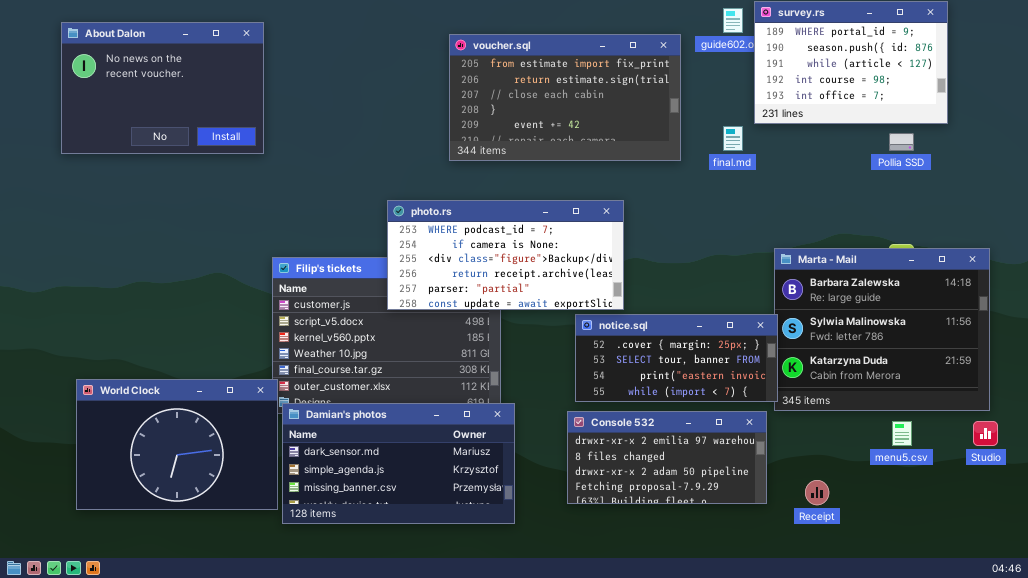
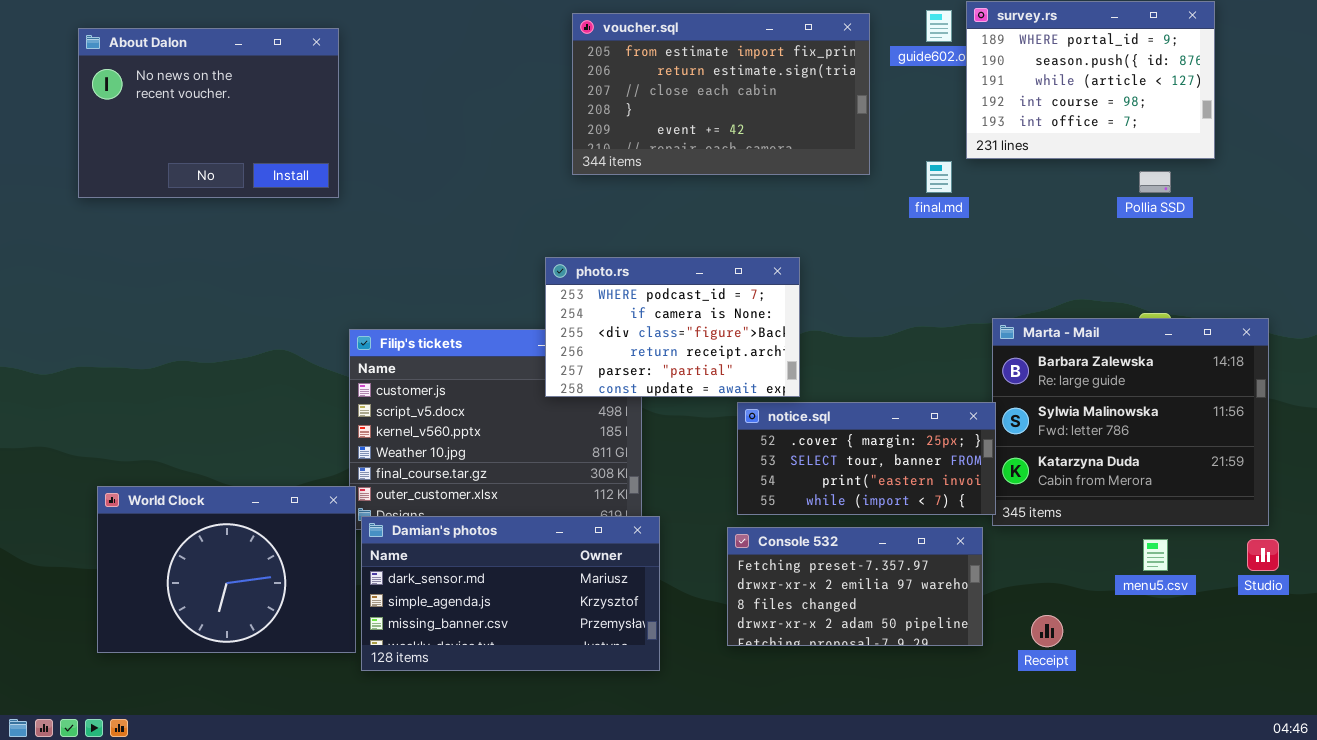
voucher.sql: [449,34,681,161] -> [572,13,870,175], moved
photo.rs: [387,200,624,310] -> [545,257,800,397], resized
Console 532: [567,411,767,504] -> [727,527,983,646], scrolled up 1 row

